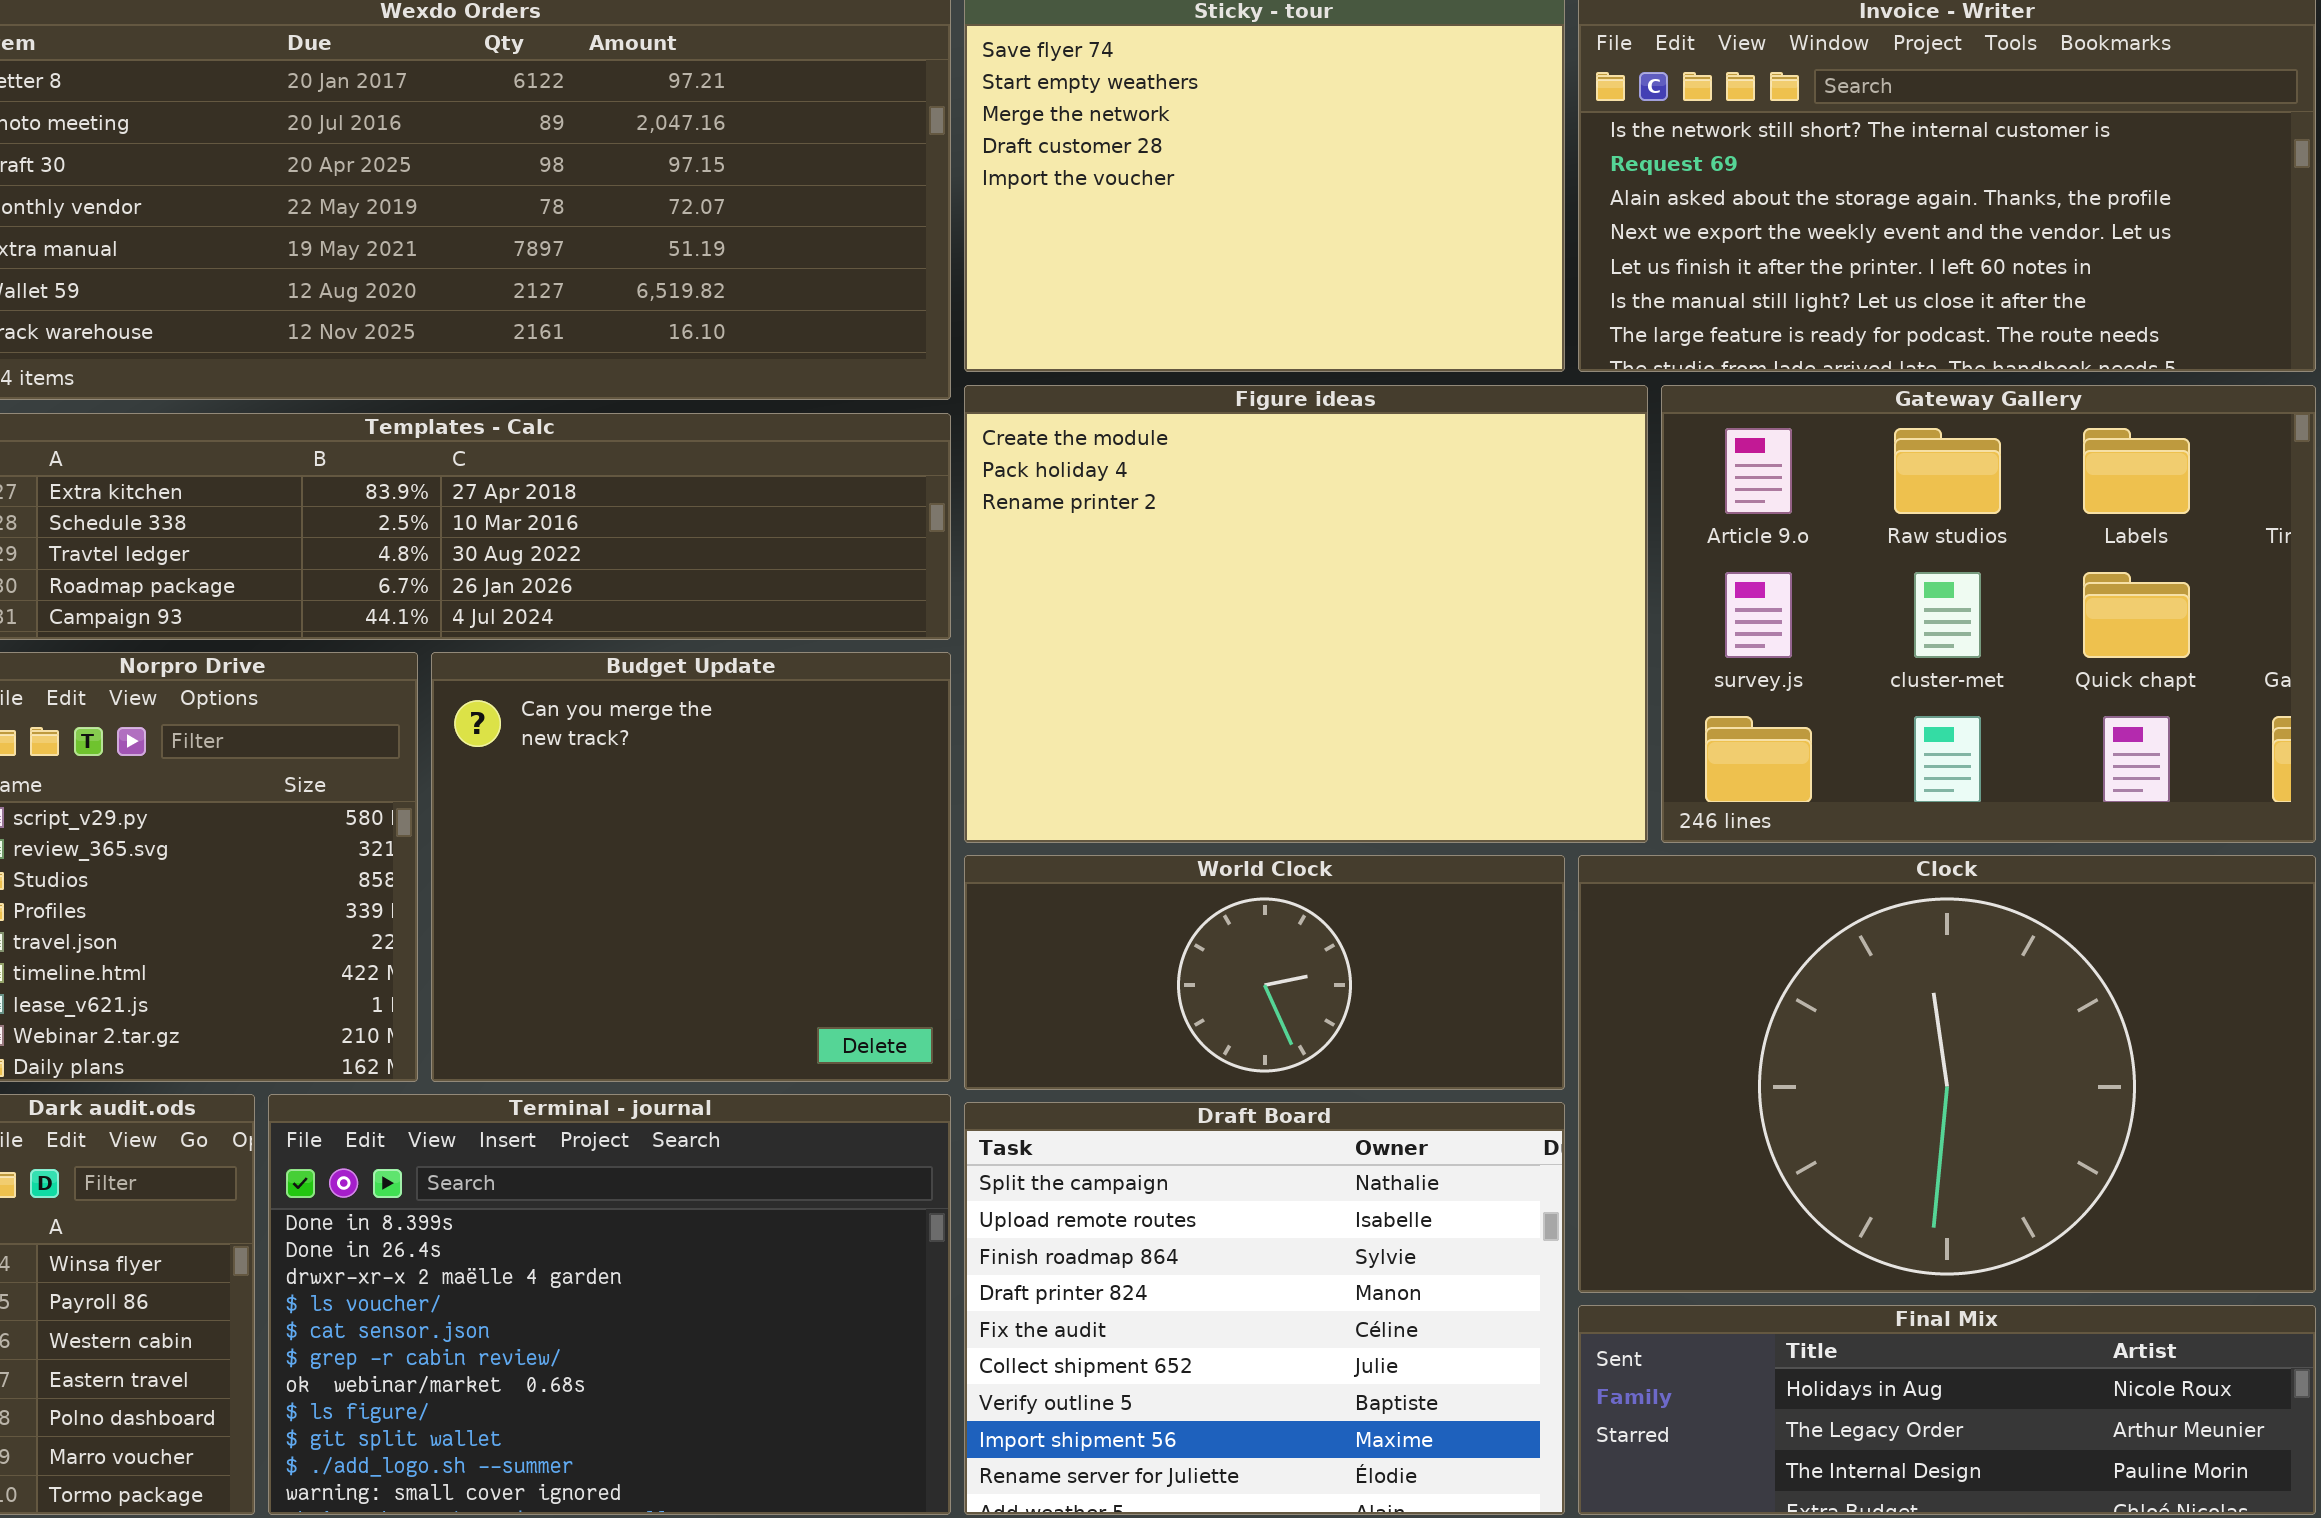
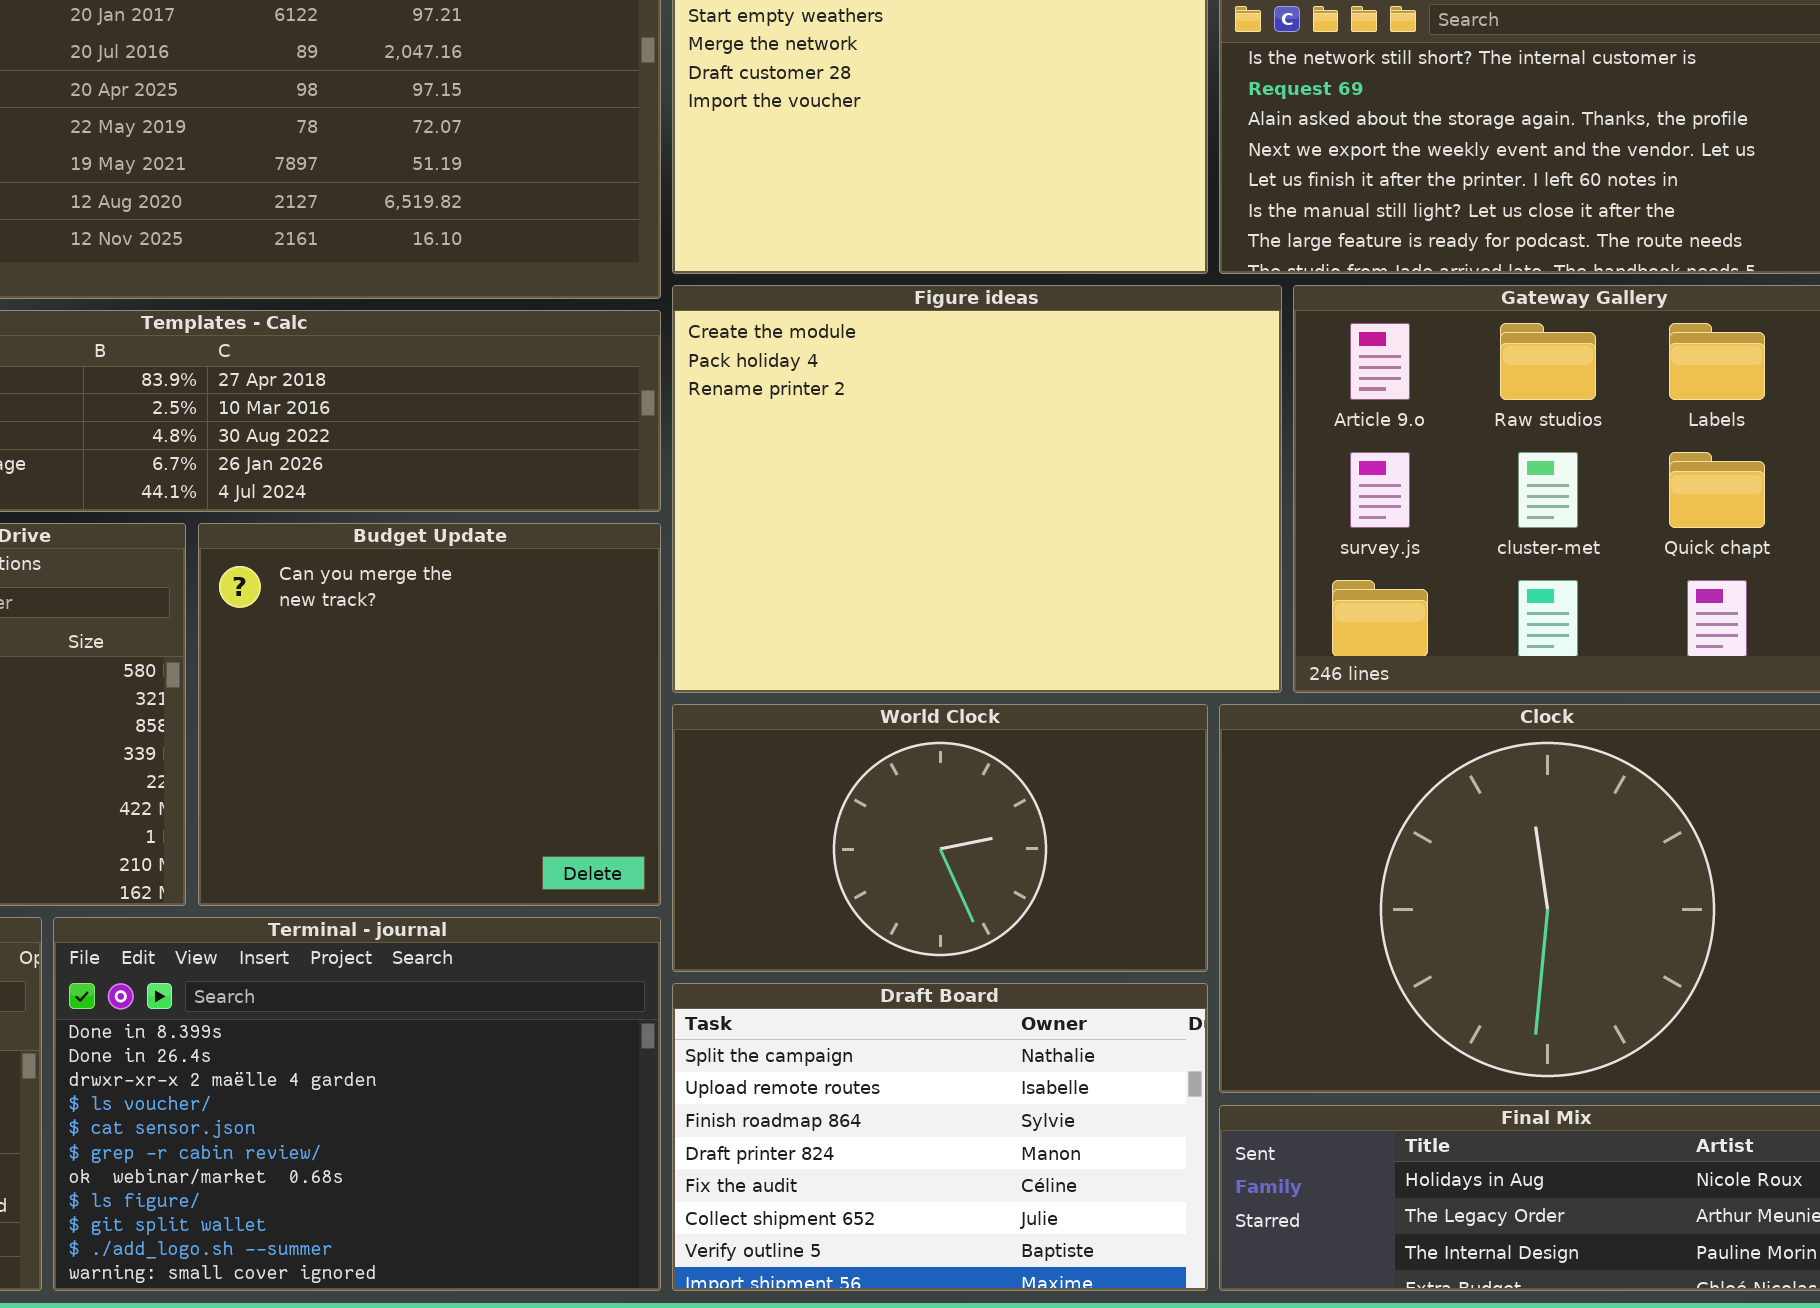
World Clock: [964,855,1565,1090] -> [672,704,1208,972], resized
Draft Board: [964,1102,1565,1515] -> [672,983,1208,1291], resized

